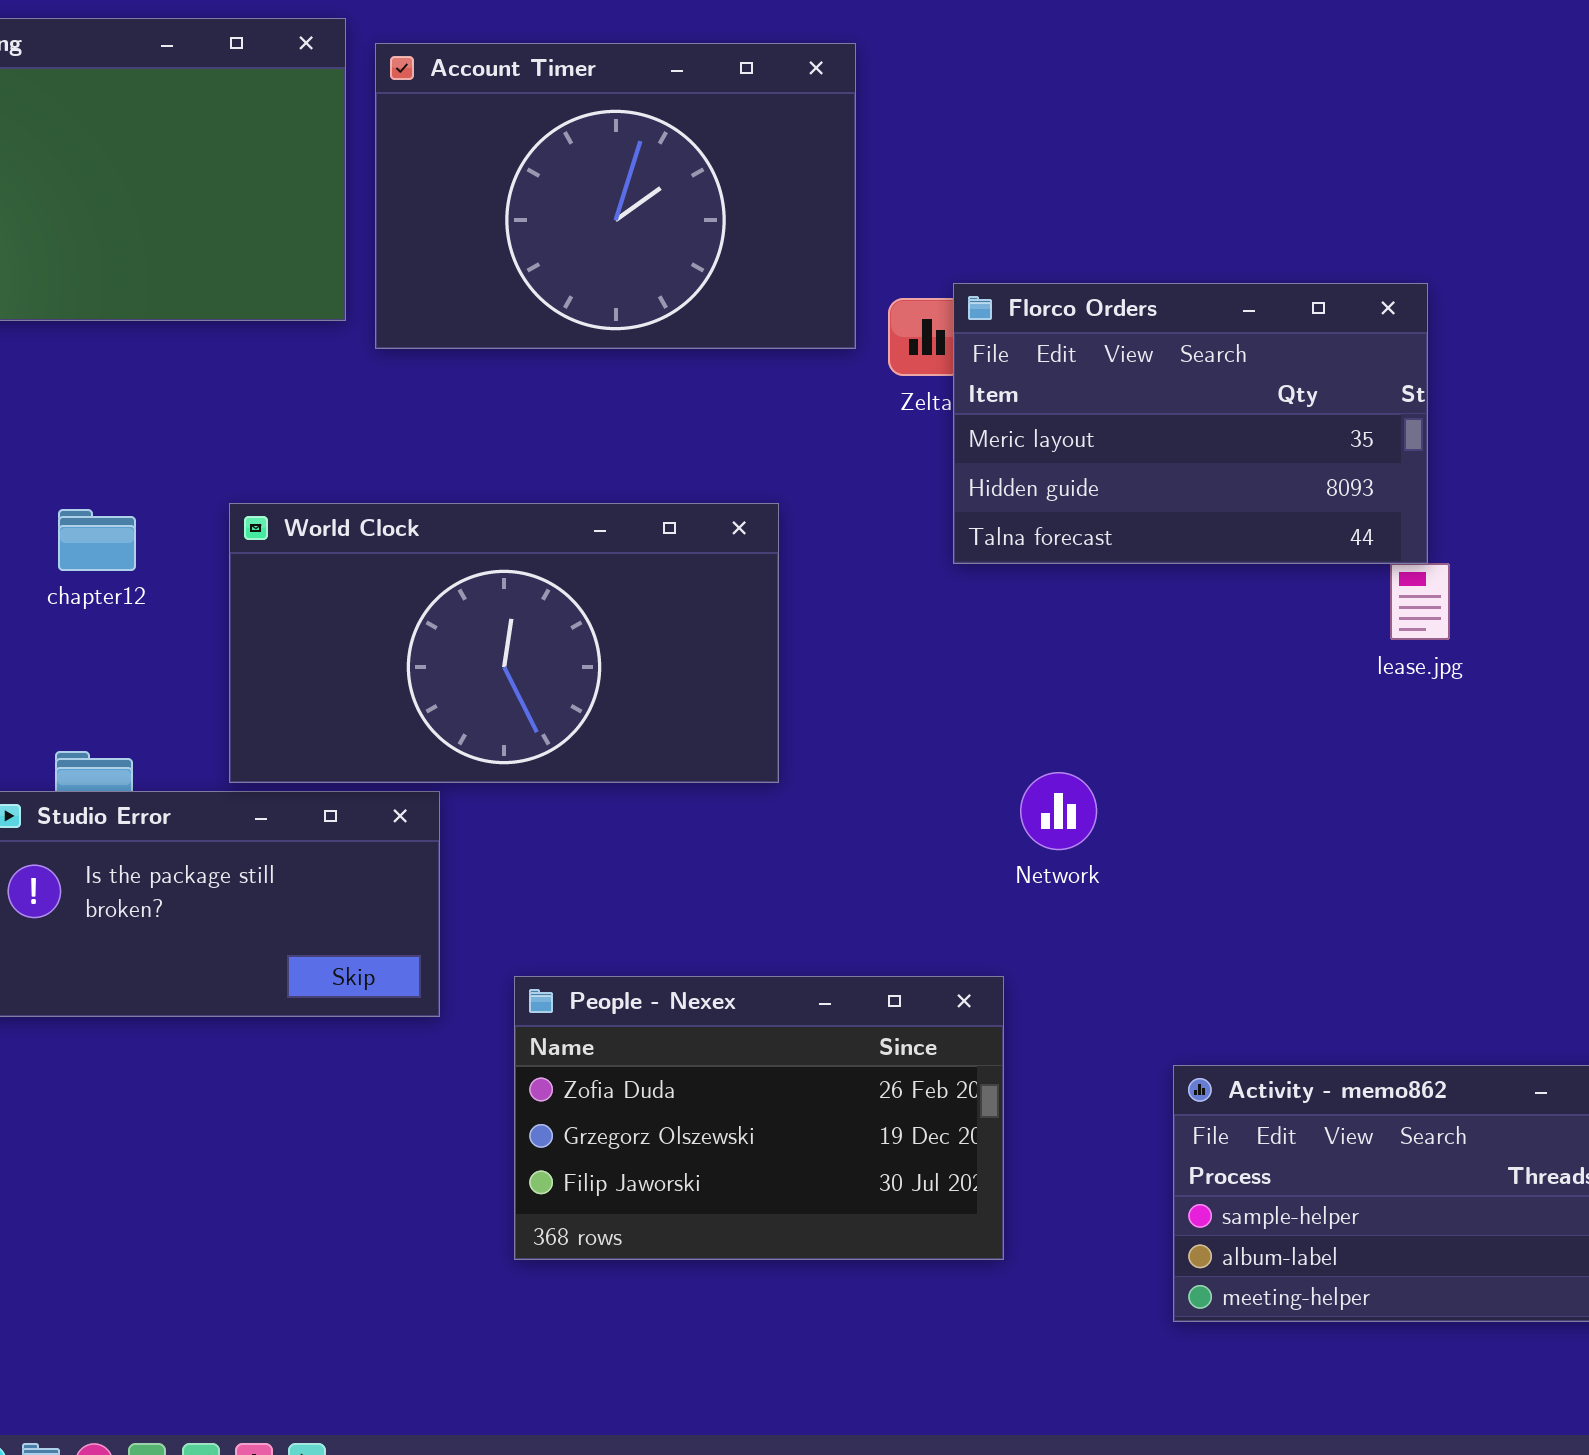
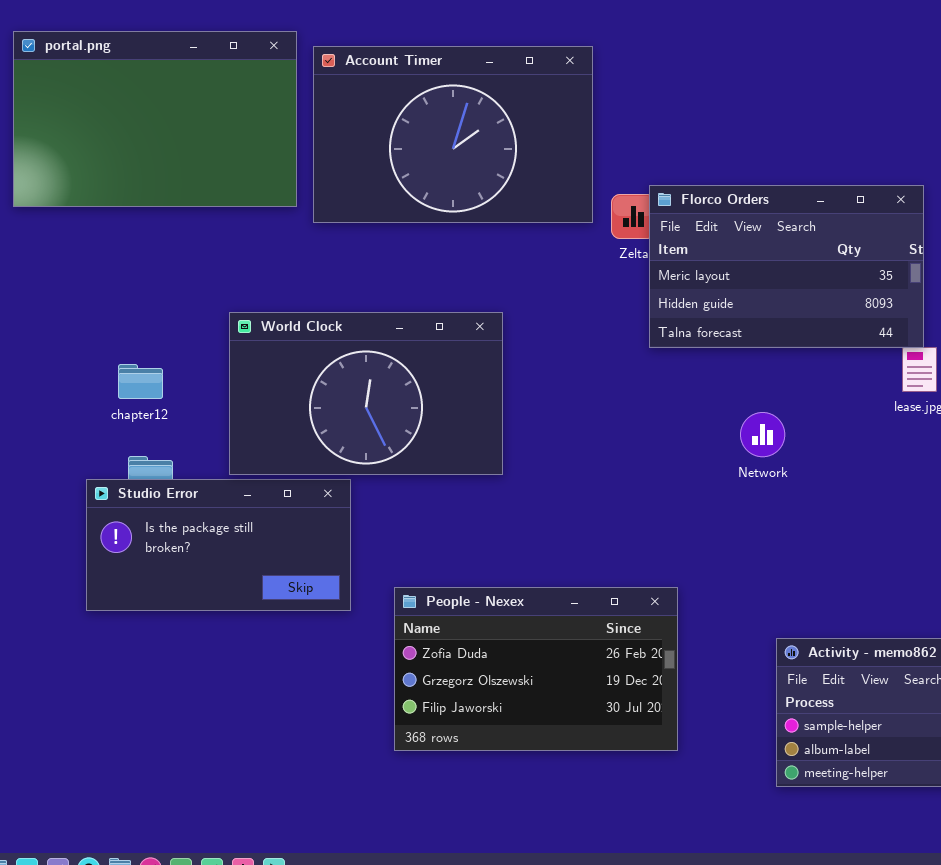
World Clock: [229,503,779,783] -> [229,312,503,475], resized
chapter12: [58,509,136,571] -> [118,364,163,399], moved
Network: [1020,772,1097,850] -> [740,412,785,457], moved

